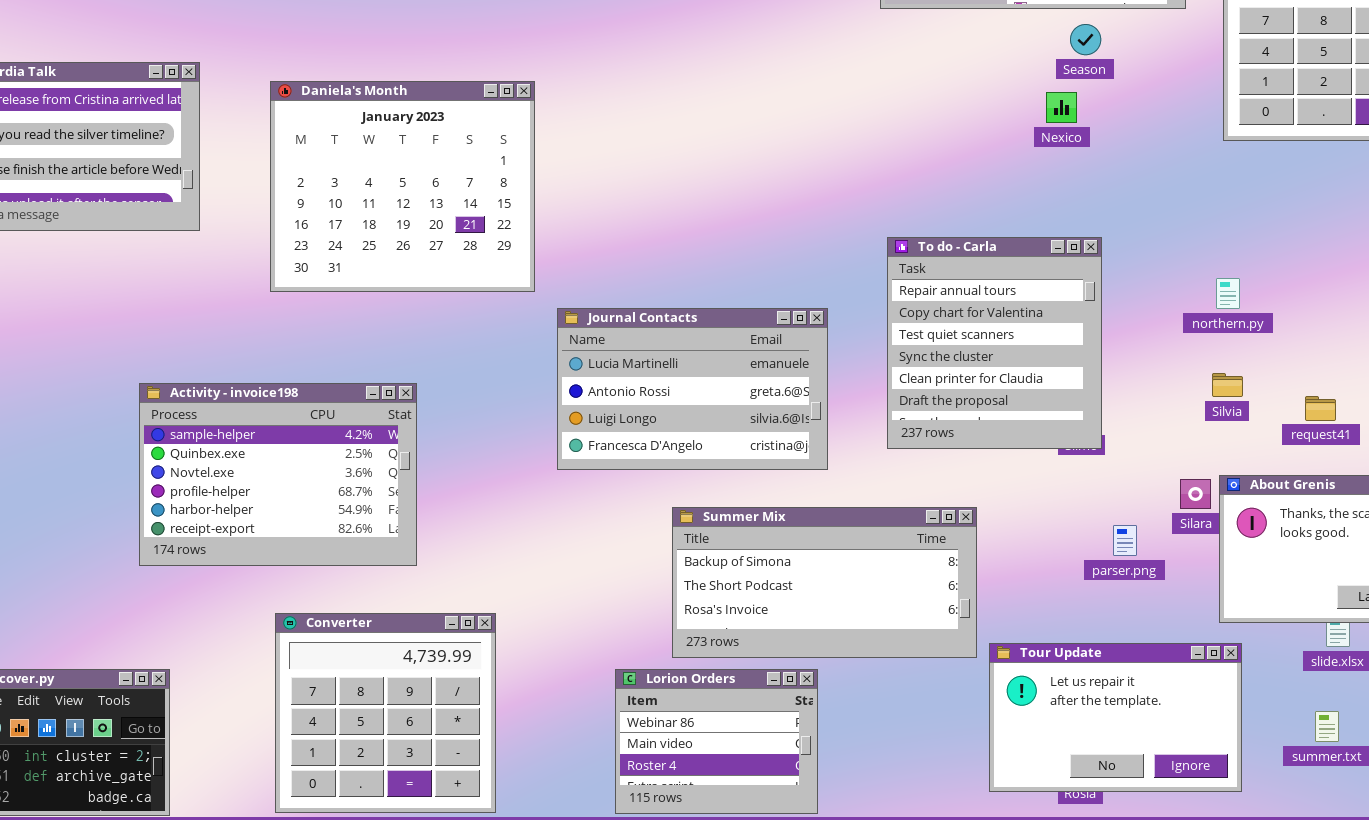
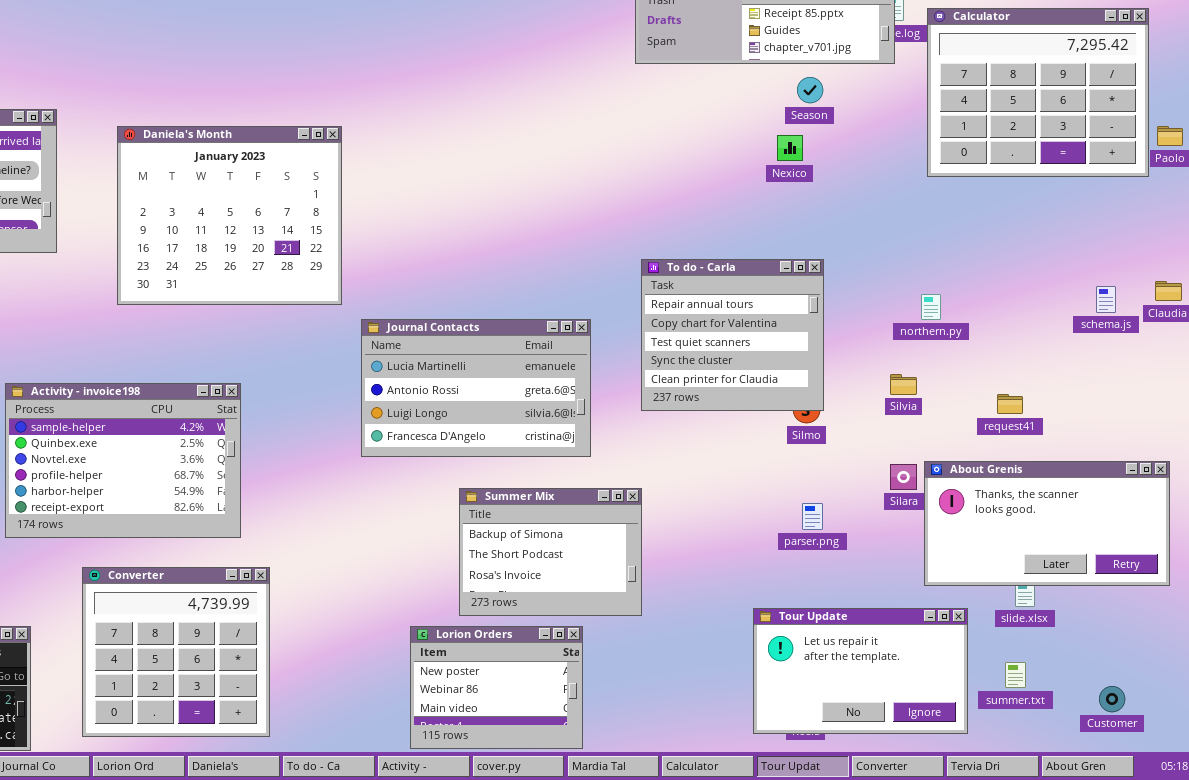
To do - Carla: [887,237,1102,449] -> [641,259,824,411], resized
Silvia: [1212,373,1243,397] -> [890,374,917,395], moved
Summer Mix: [672,507,977,658] -> [459,488,642,616], resized
parser.png: [1113,525,1137,556] -> [802,503,823,530], moved
Converter: [275,613,496,813] -> [82,567,270,737], moved
Tour Update: [989,643,1242,792] -> [753,608,968,734], moved
Lorion Orders: [615,669,818,814] -> [410,626,583,749], scrolled up 1 row

